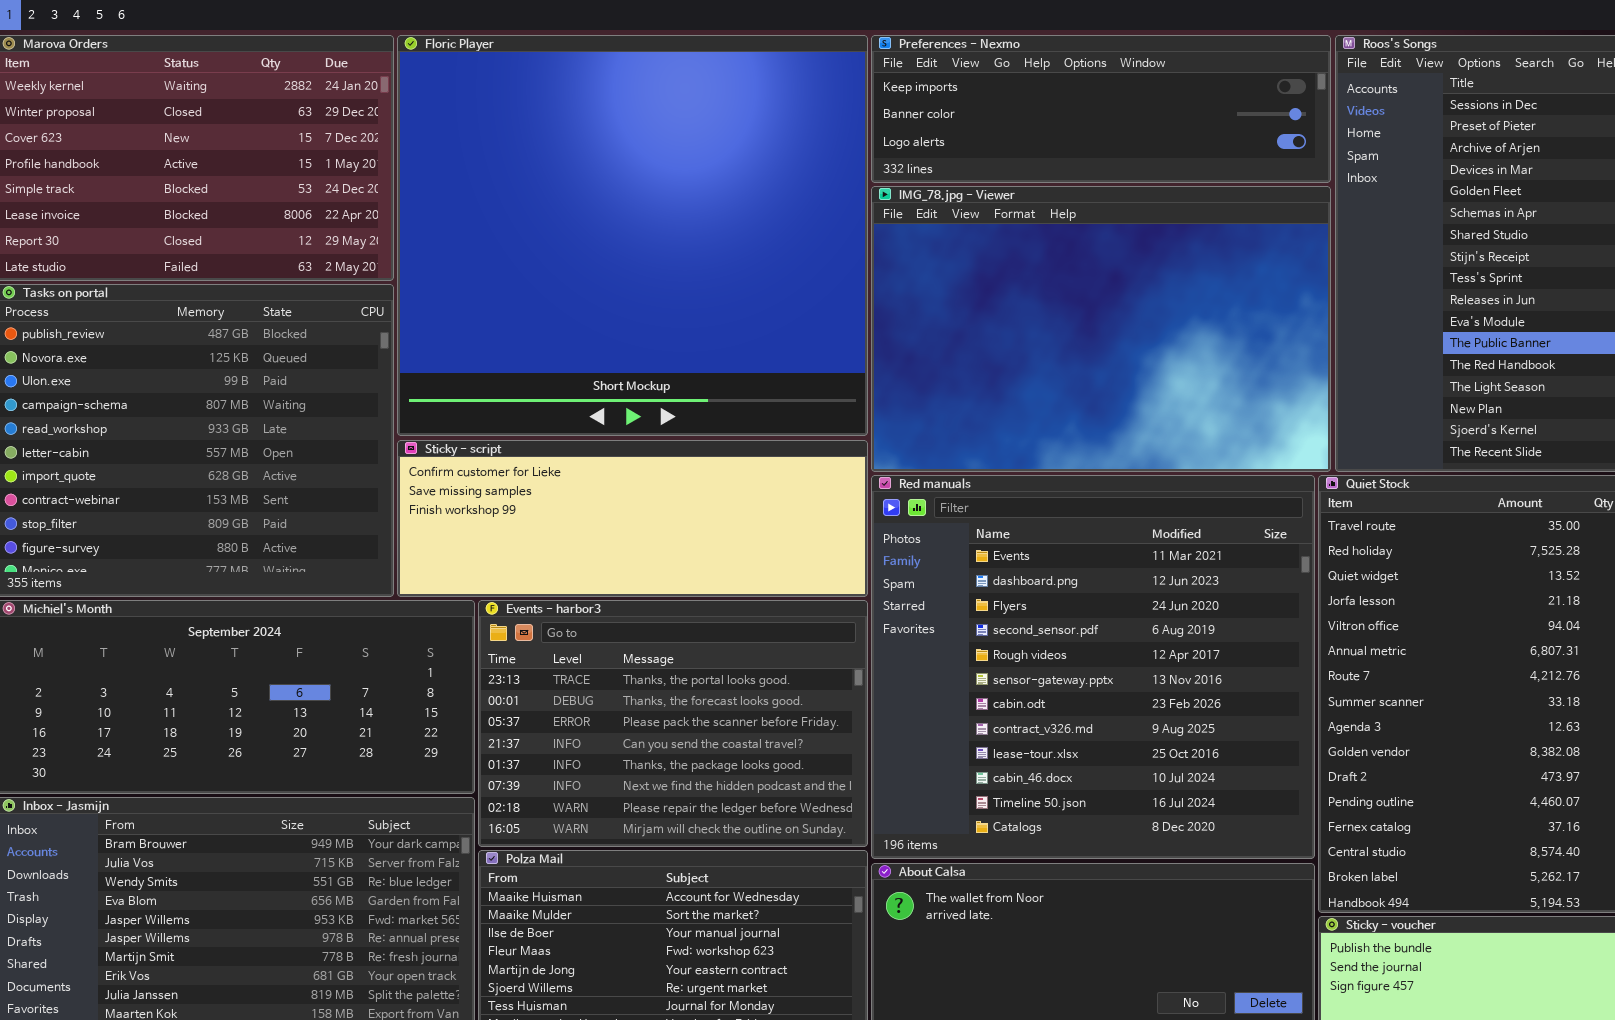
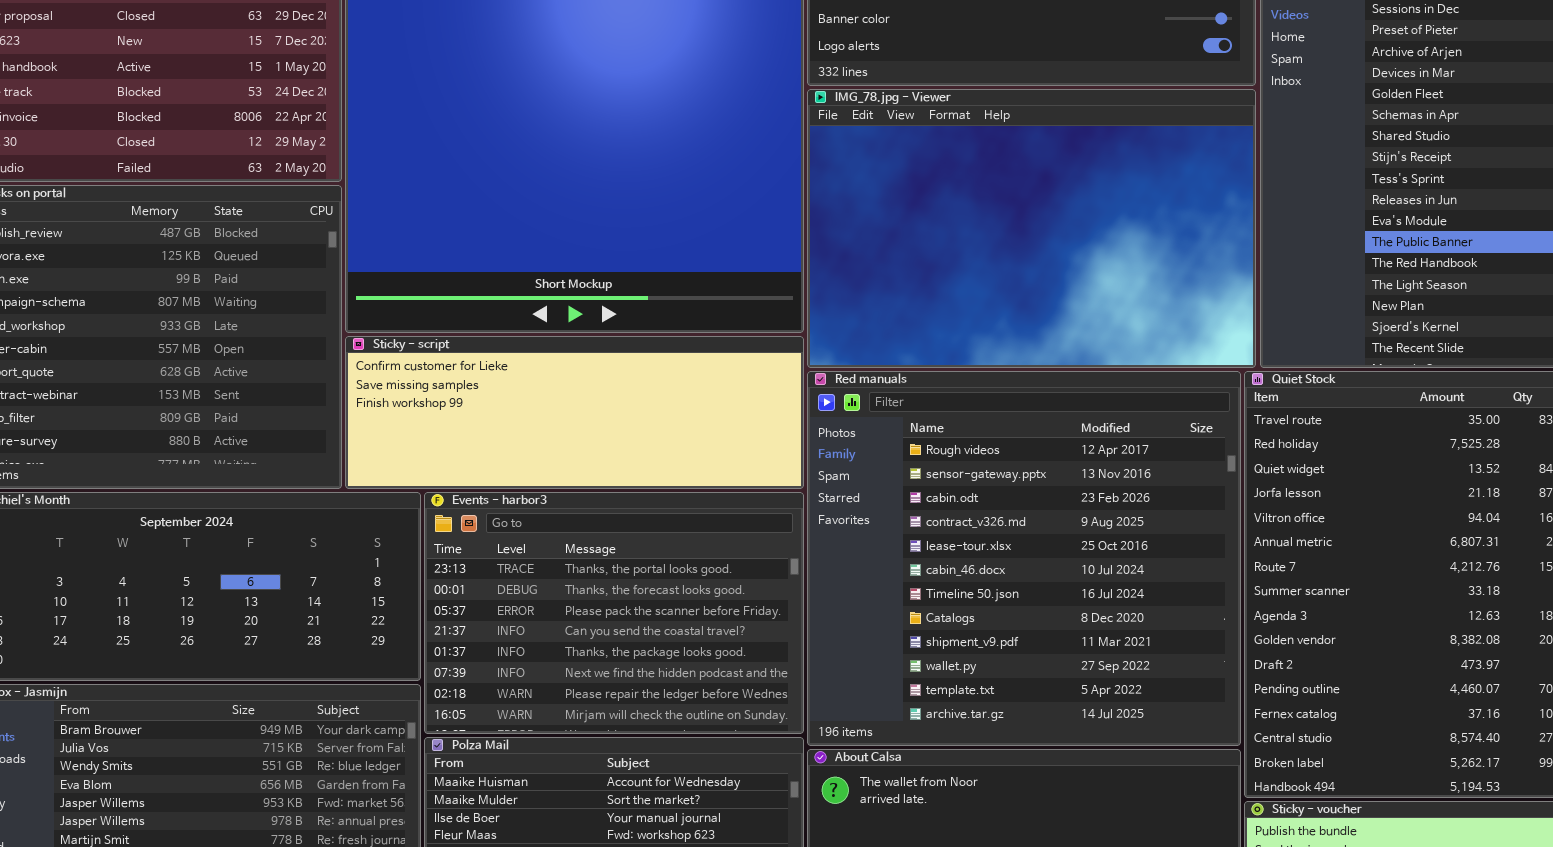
Red manuals: [871,475,1315,859] -> [807,371,1241,746], scrolled down 4 rows

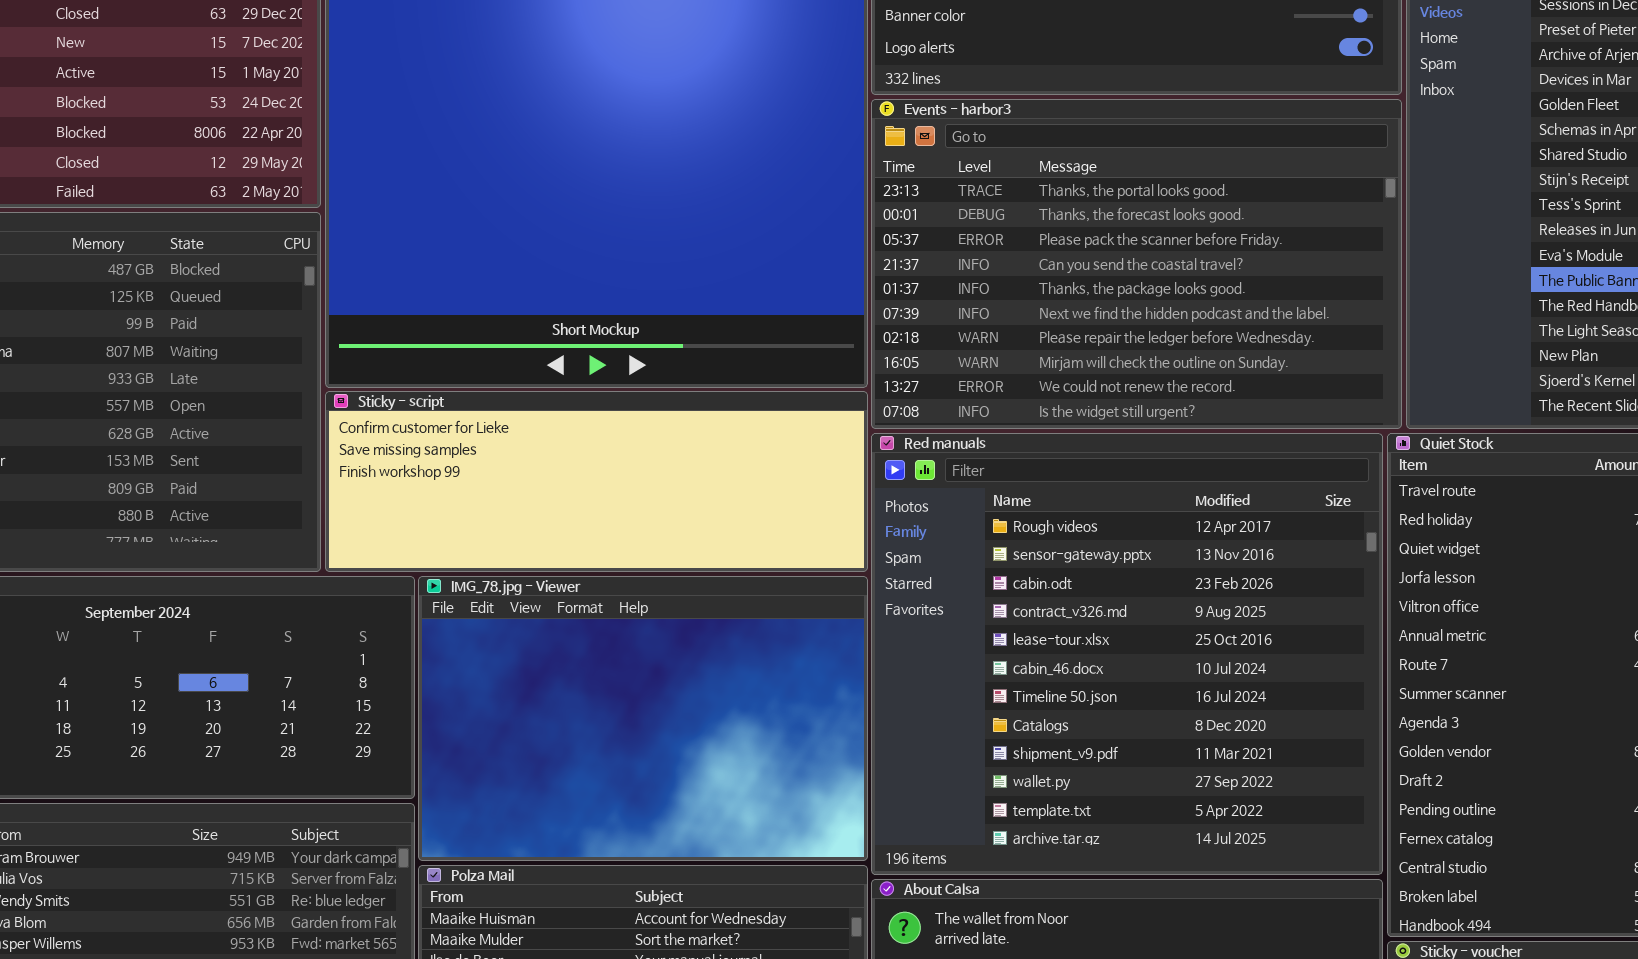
IMG_78.jpg - Viewer: [807,89,1256,368] -> [418,576,868,861], moved, resized
Events - harbor3: [424,492,804,734] -> [871,99,1402,429], moved, resized

